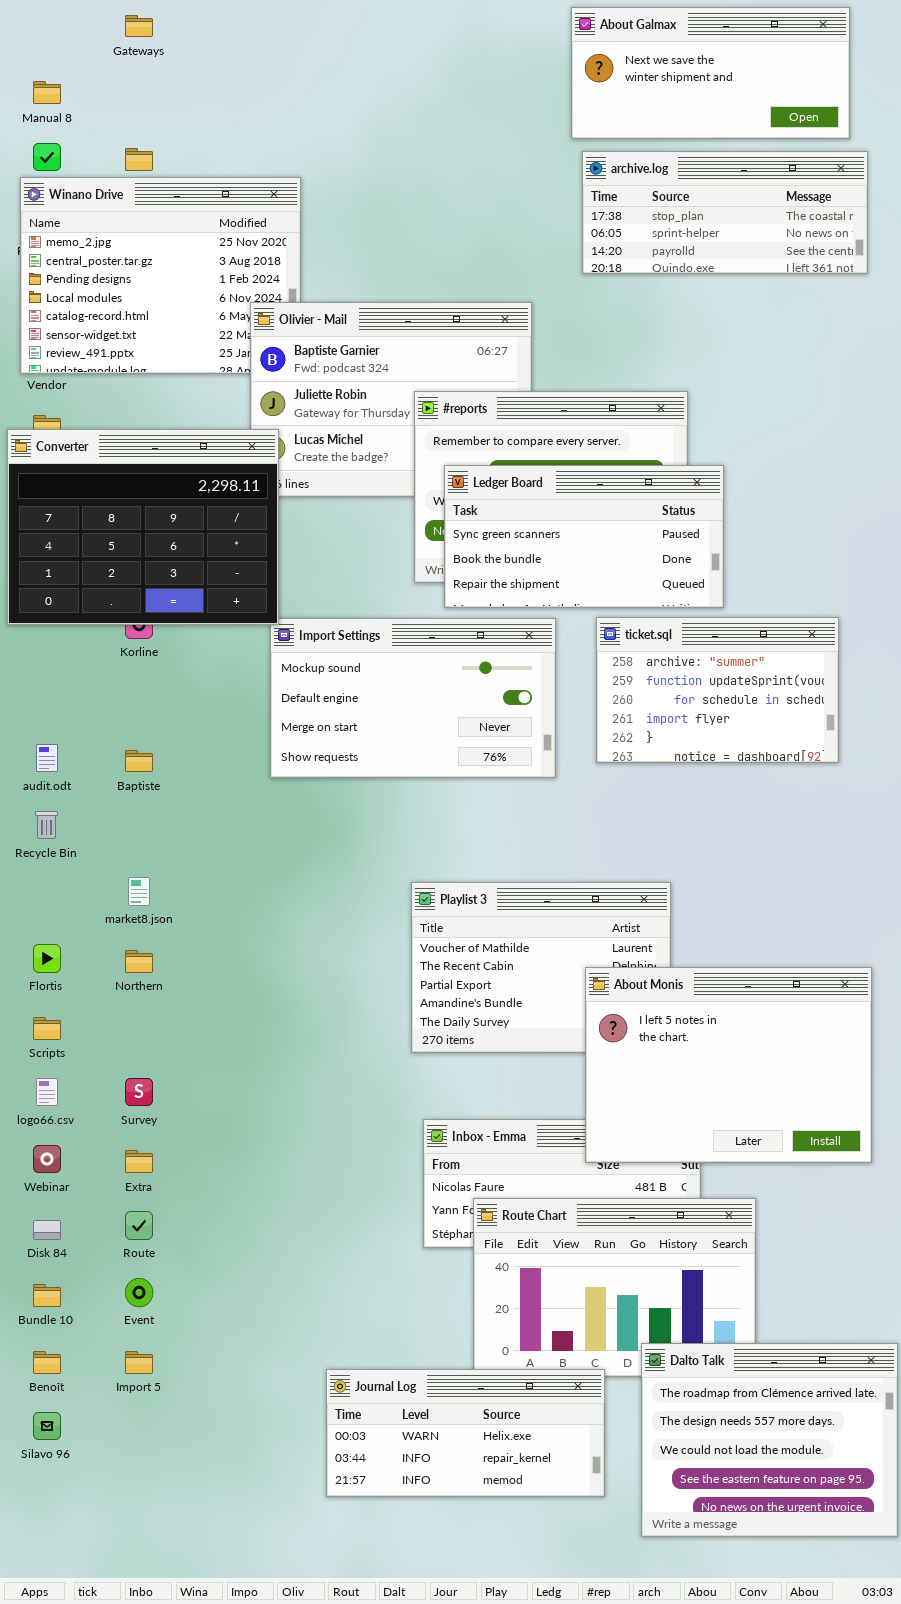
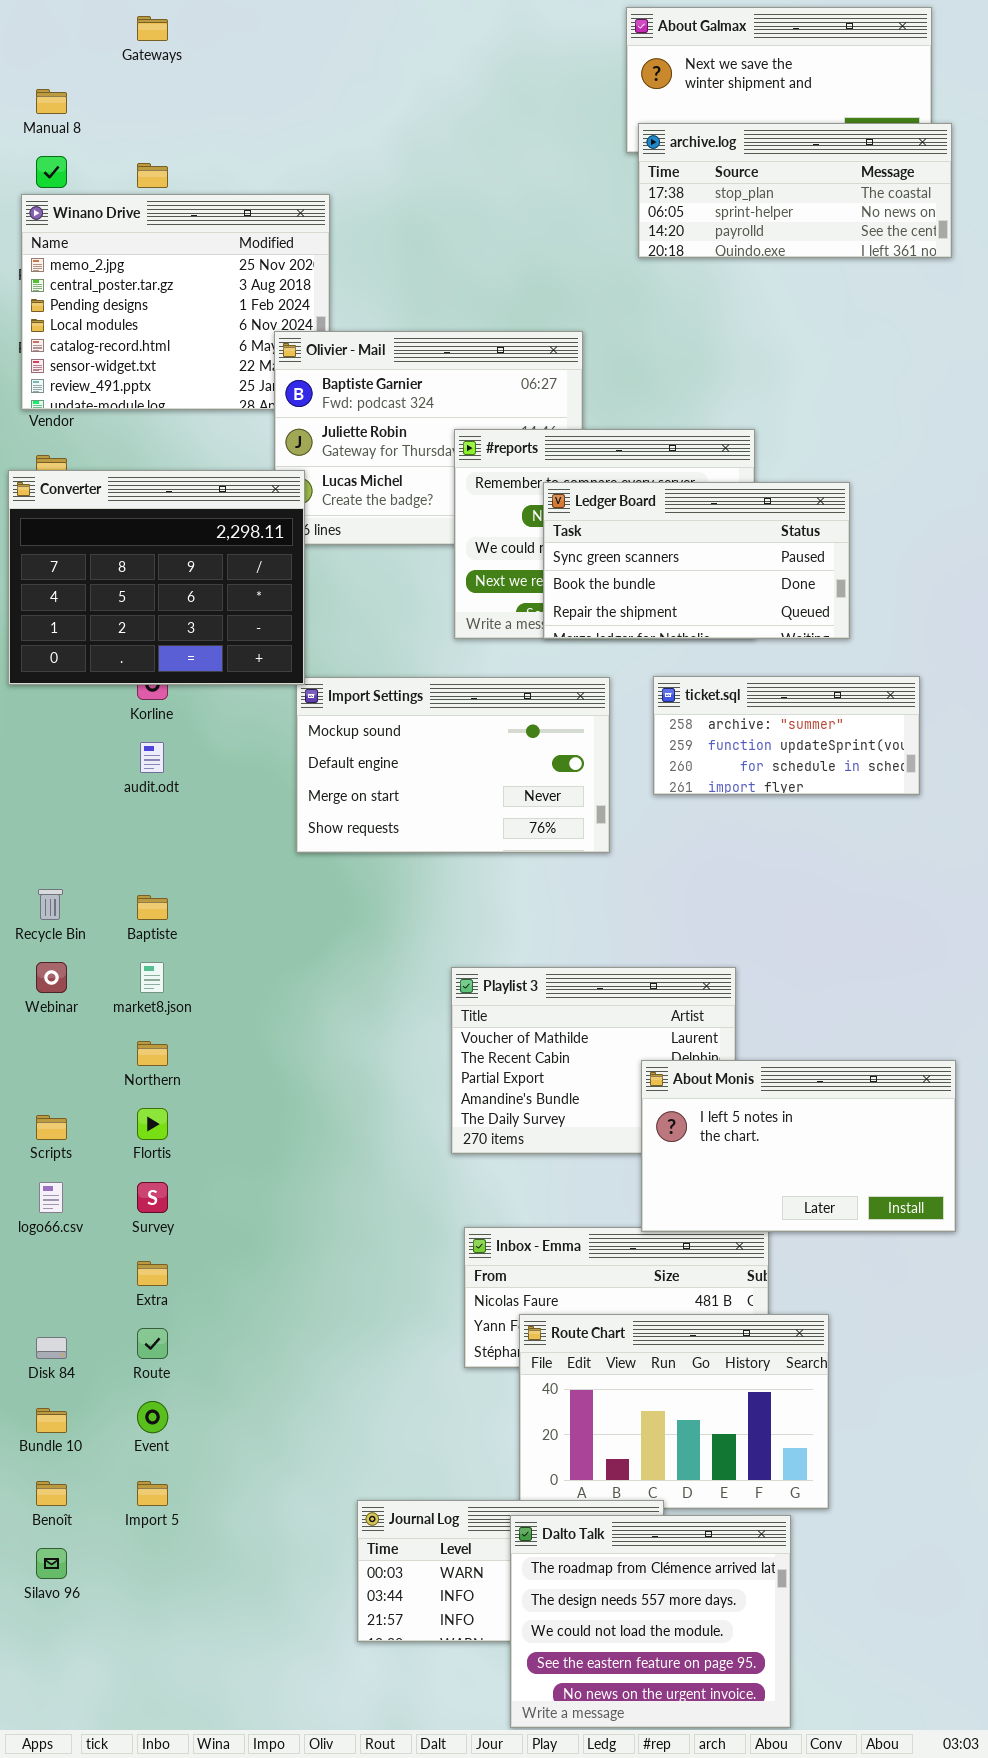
archive.log: [582,151,868,274] -> [638,123,952,258], moved
Ledger Board: [444,465,724,608] -> [543,482,850,639], moved
ticket.sql: [596,617,839,763] -> [653,676,920,795], resized
audit.odt: [36,744,58,772] -> [140,742,164,773], moved
Baptiste: [125,750,153,772] -> [137,895,168,920], moved
Flortis: [33,944,61,973] -> [137,1108,168,1140], moved
About Monis: [585,967,872,1163] -> [641,1060,956,1232], resized
Webinar: [33,1145,61,1173] -> [36,962,67,993], moved
Dalto Talk: [641,1343,898,1537] -> [510,1515,791,1728], moved

